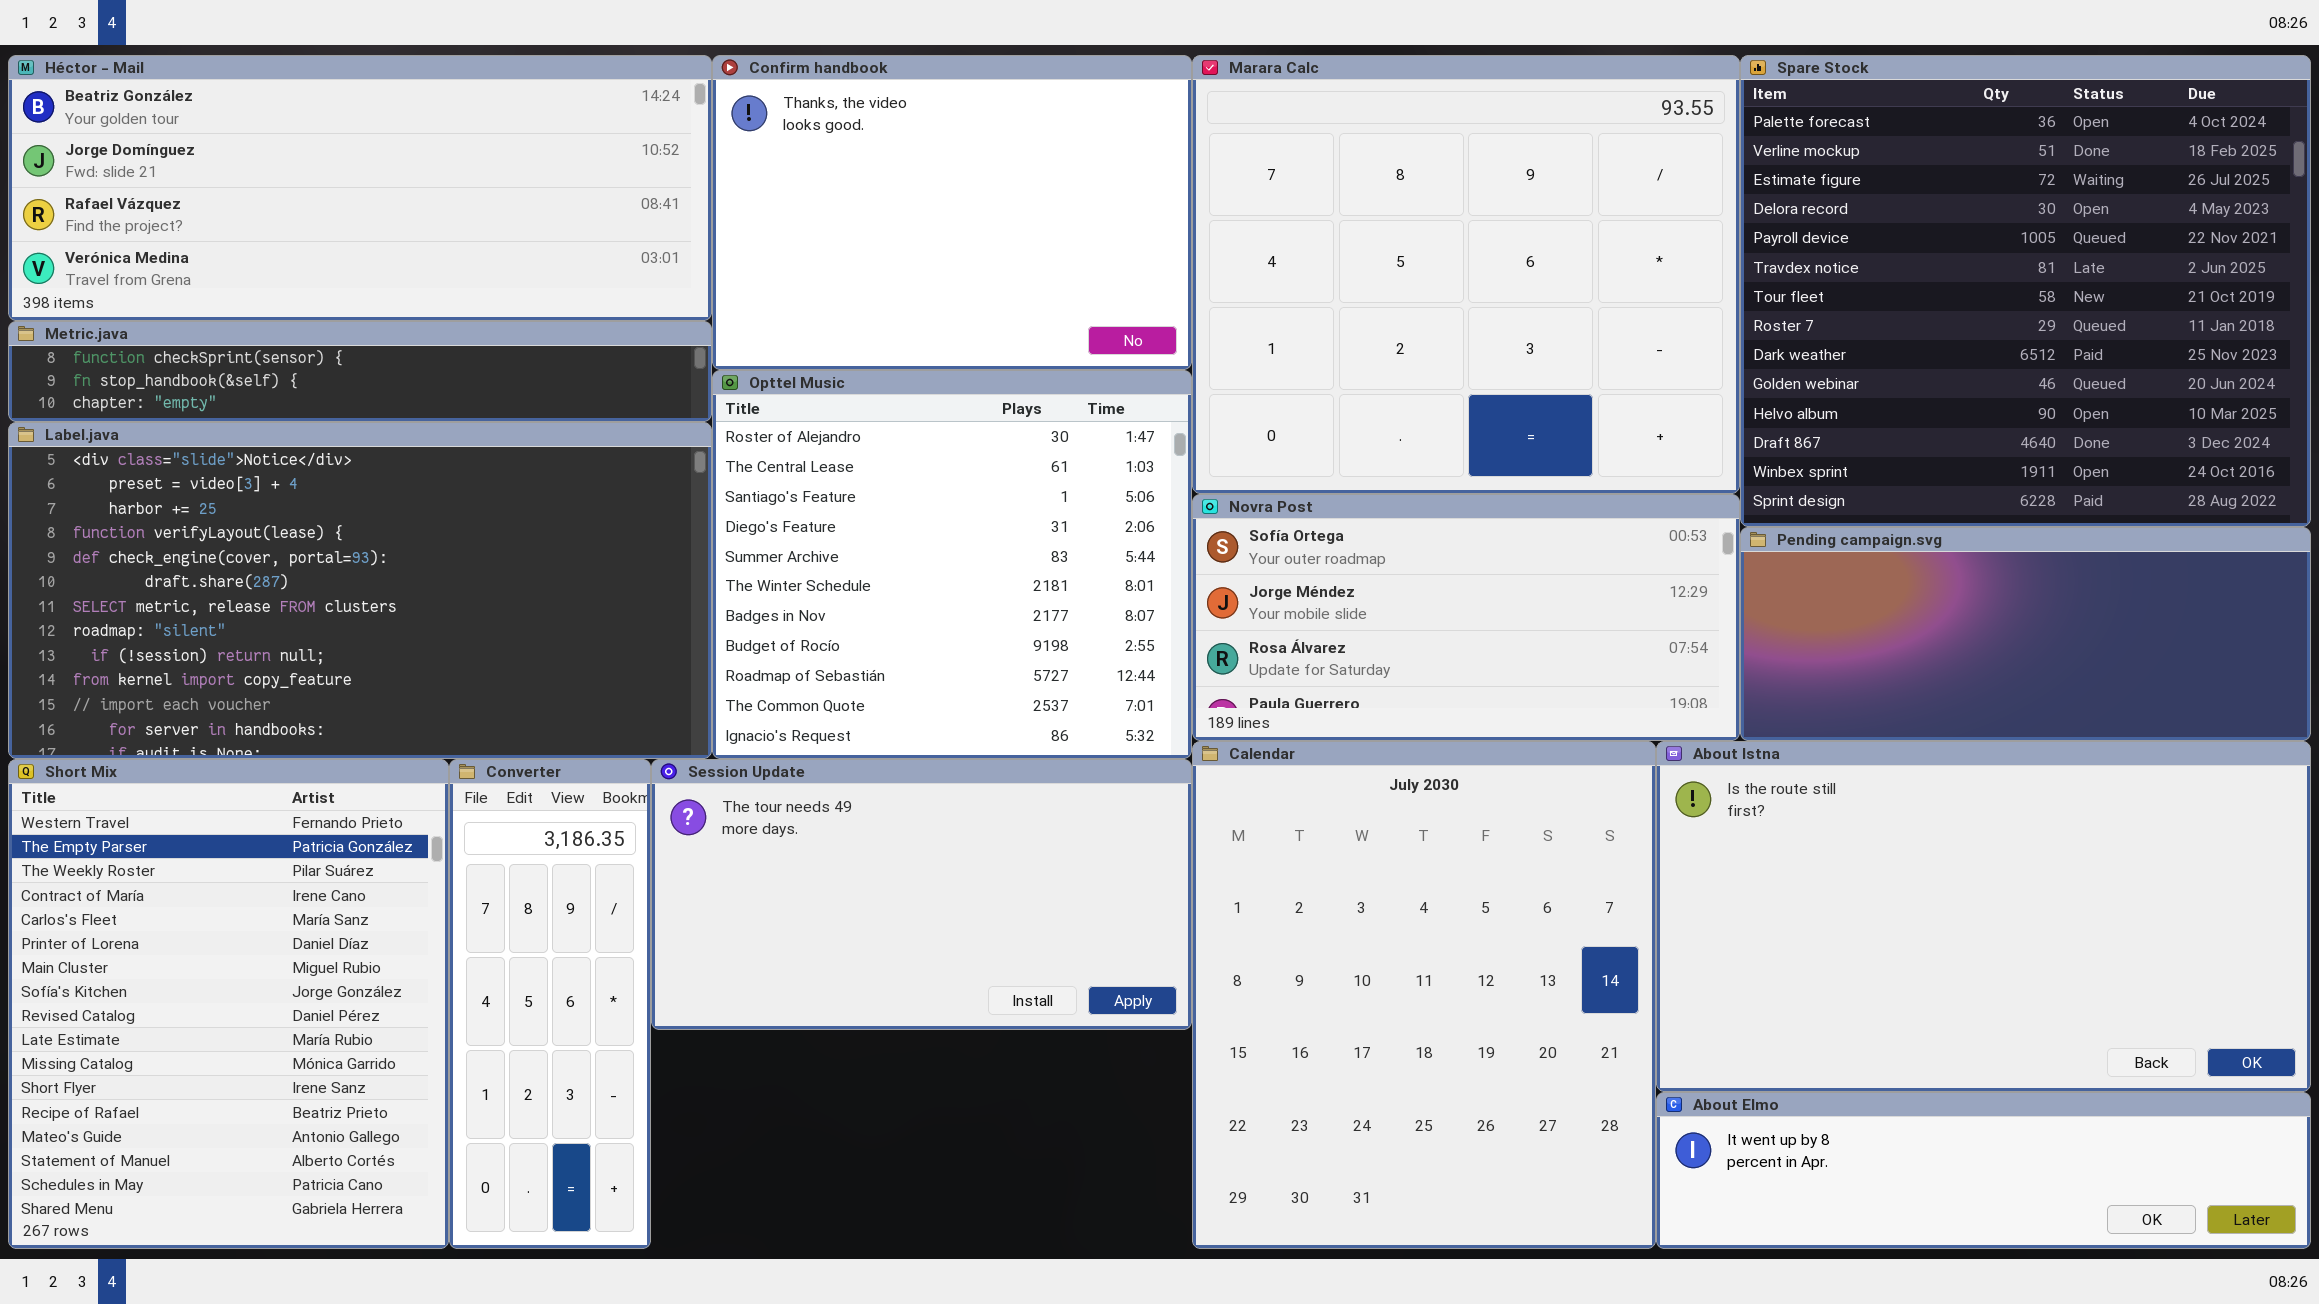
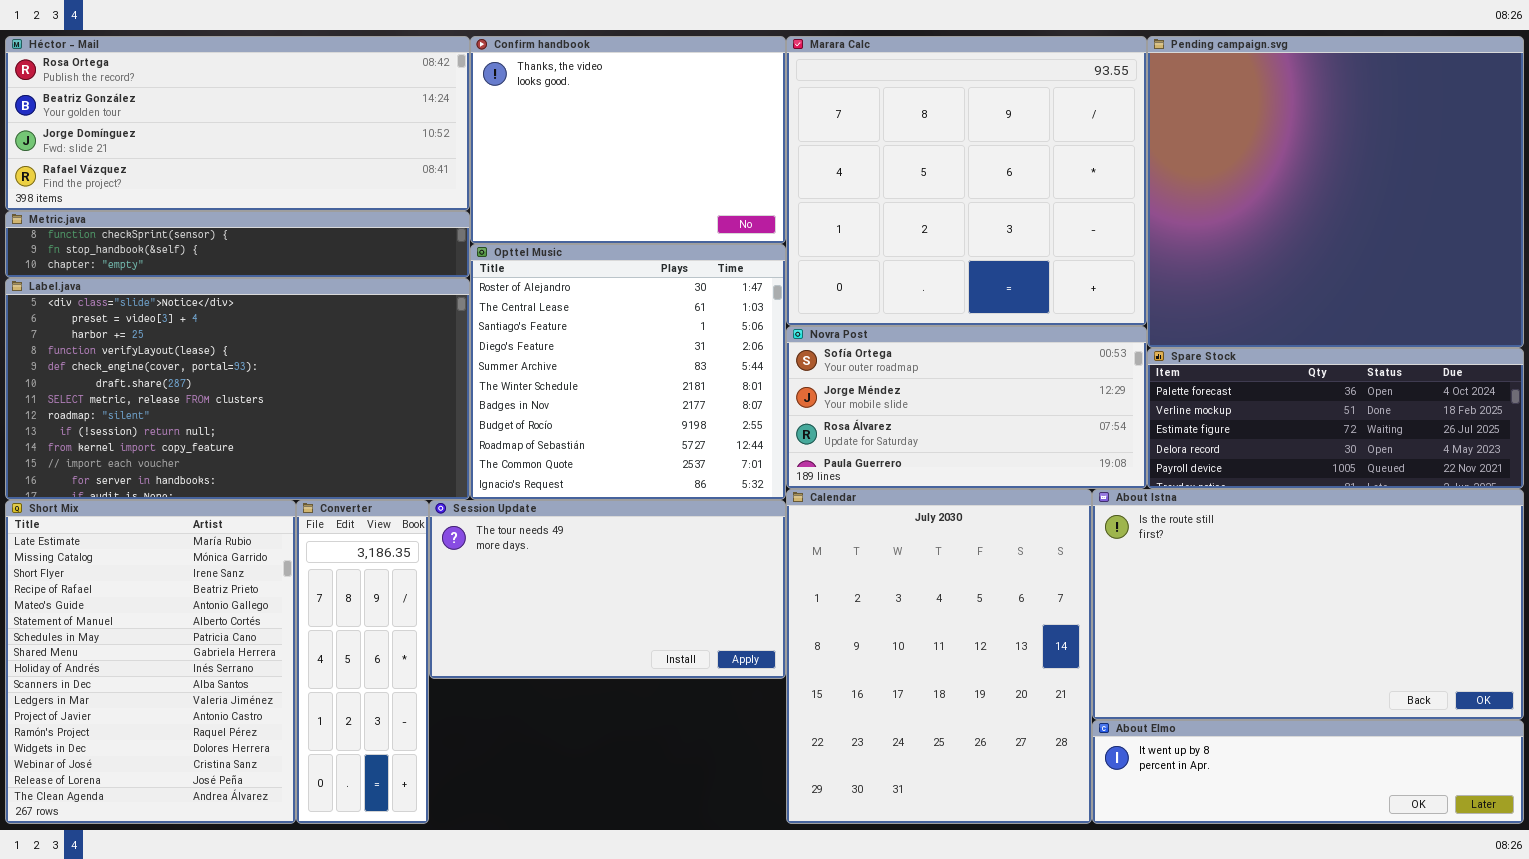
Héctor - Mail: [8,55,712,321] -> [5,36,470,211], scrolled up 1 row
Spare Stock: [1740,55,2311,527] -> [1147,348,1524,489], moved, resized
Pending campaign.svg: [1740,527,2311,741] -> [1147,36,1524,348], moved, resized
Short Mix: [8,759,449,1249] -> [5,500,296,824], scrolled down 9 rows

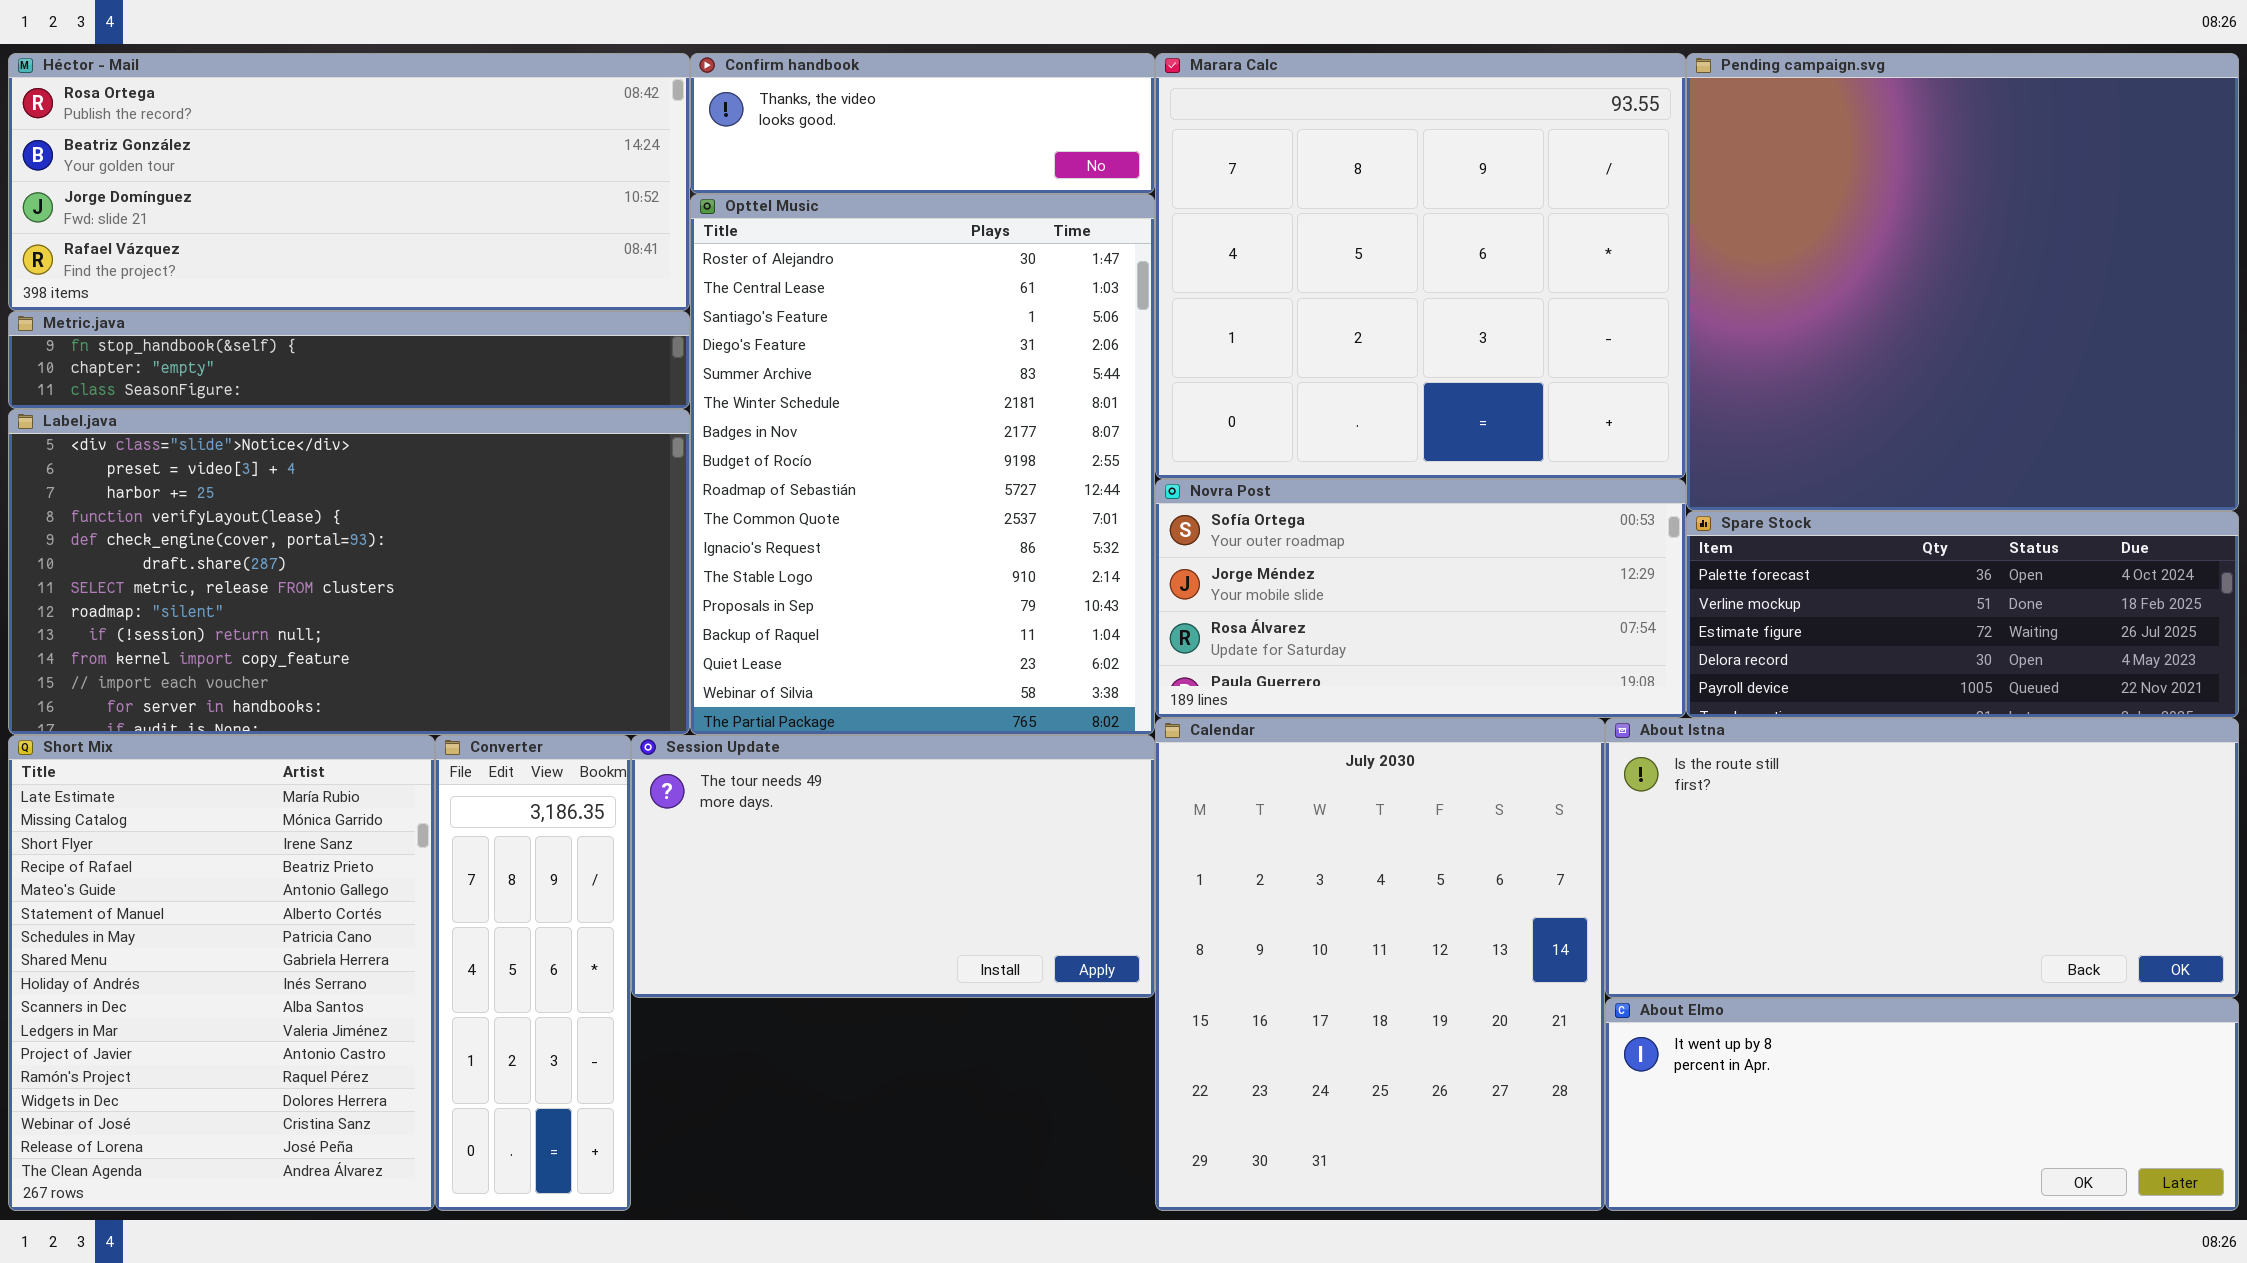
Confirm handbook: [470,36,786,244] -> [690,53,1155,194], resized
Metric.java: [5,211,470,278] -> [8,311,690,409], scrolled down 1 row
Opttel Music: [470,244,786,500] -> [690,194,1155,735], resized
About Istna: [1092,489,1524,720] -> [1605,718,2239,998], resized
About Elmo: [1092,720,1524,824] -> [1605,998,2239,1211], resized

